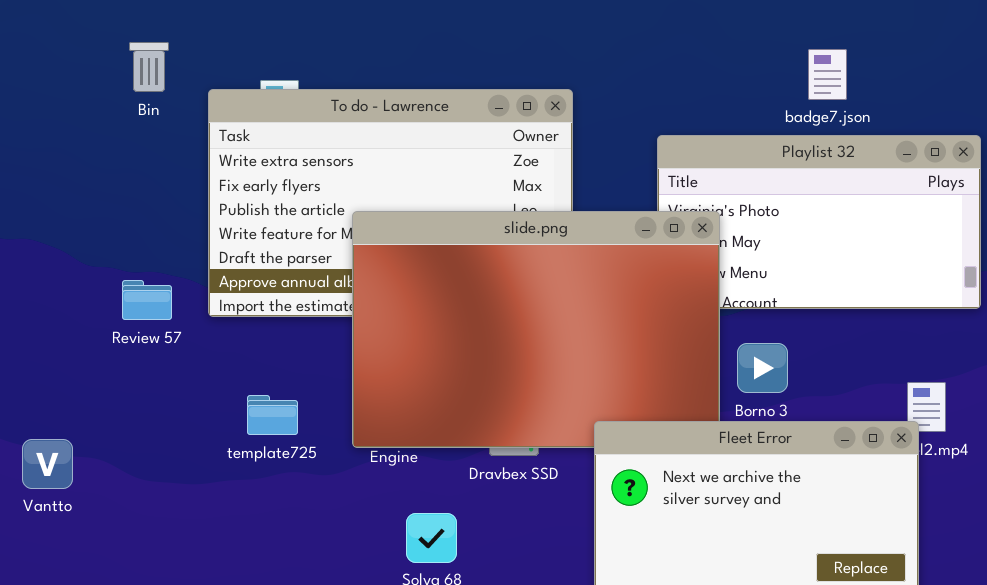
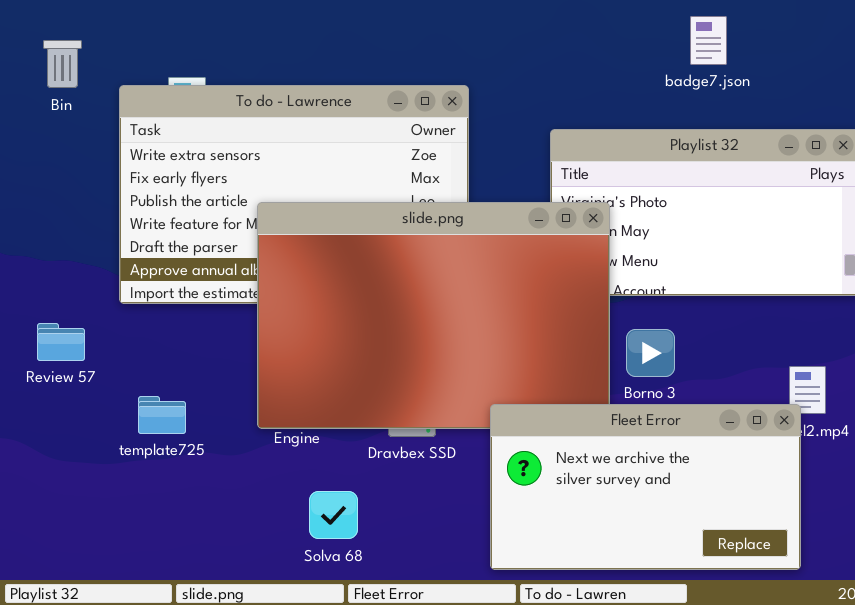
badge7.json: [808,49,847,100] -> [690,16,727,65], moved
Review 57: [122,280,172,320] -> [37,323,85,361], moved
template725: [247,395,298,435] -> [138,396,186,434], moved

